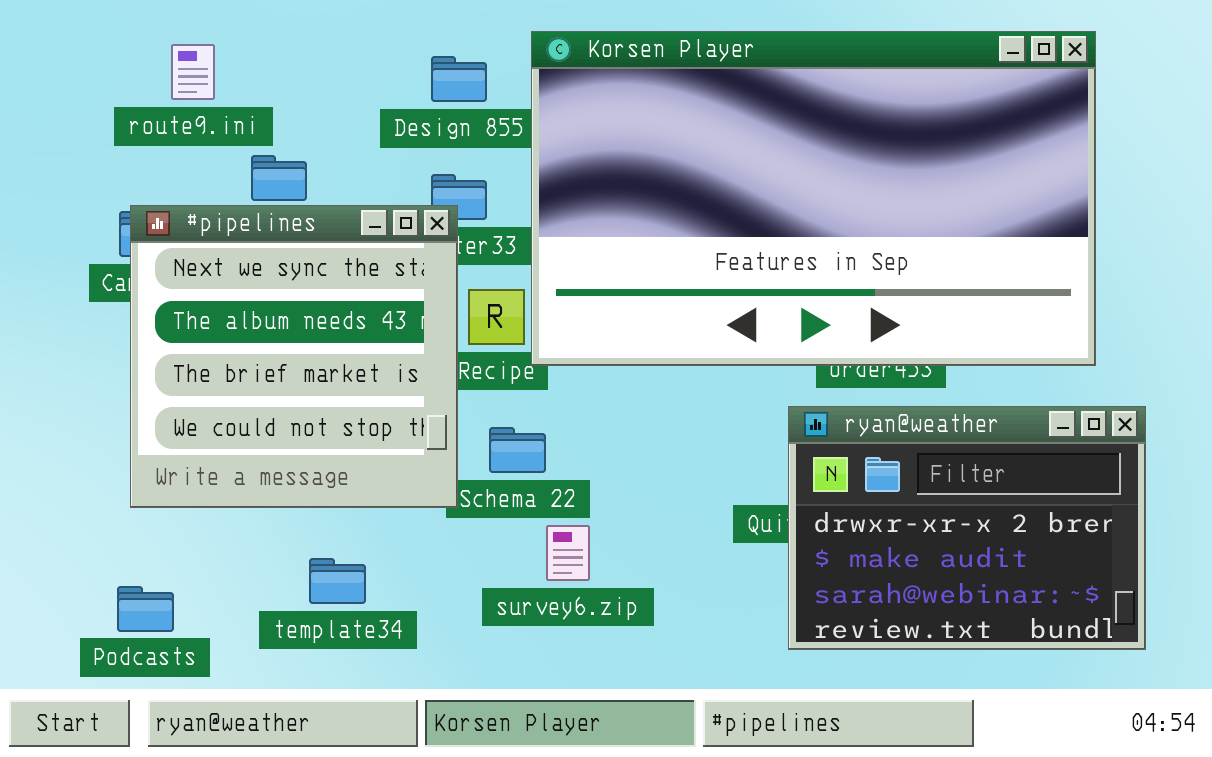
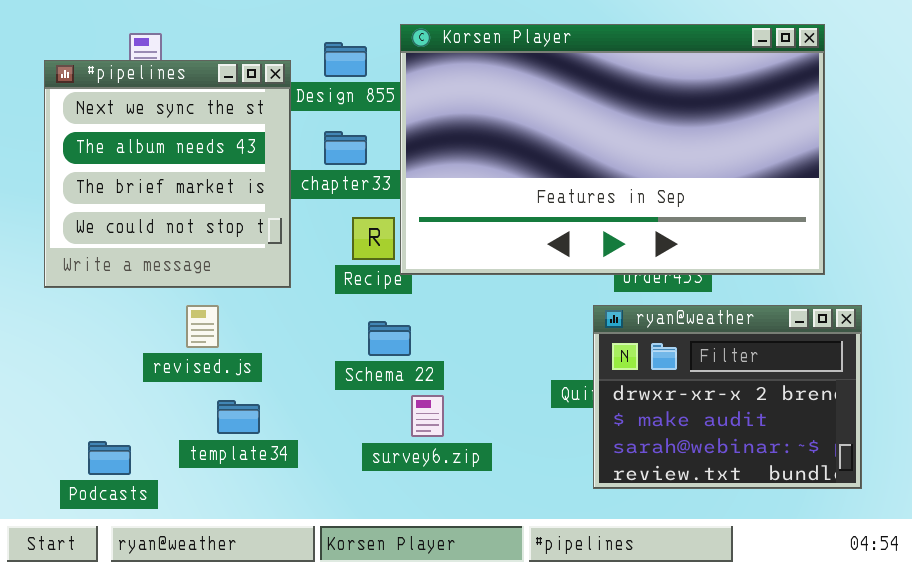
#pipelines: [130,205,458,508] -> [44,60,291,288], moved
template34: [309,558,366,604] -> [217,400,260,434], moved

